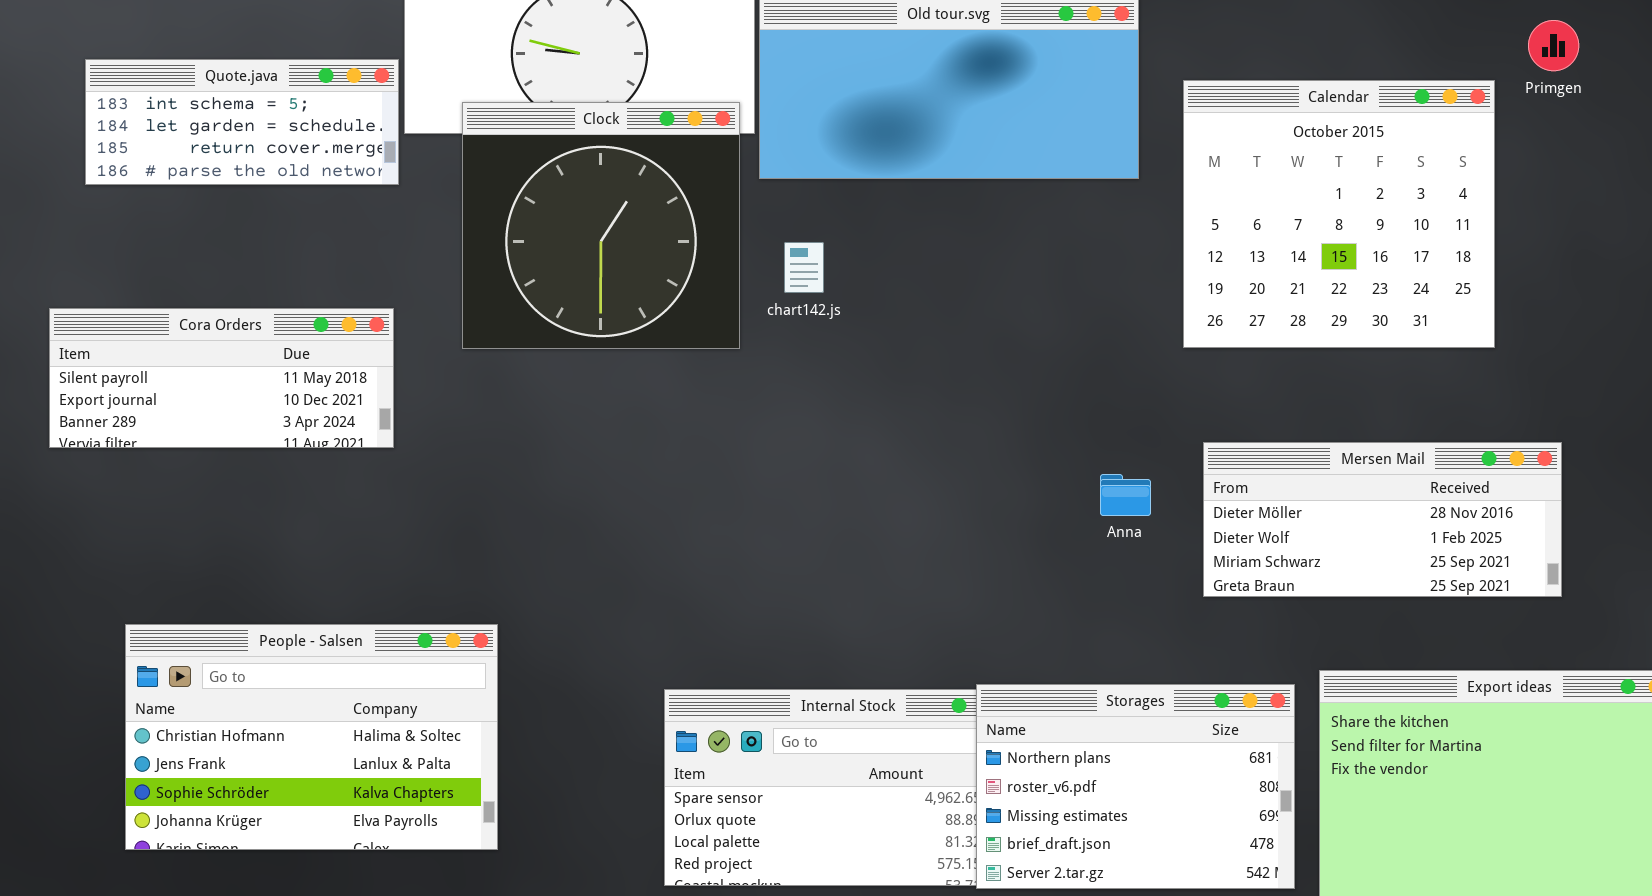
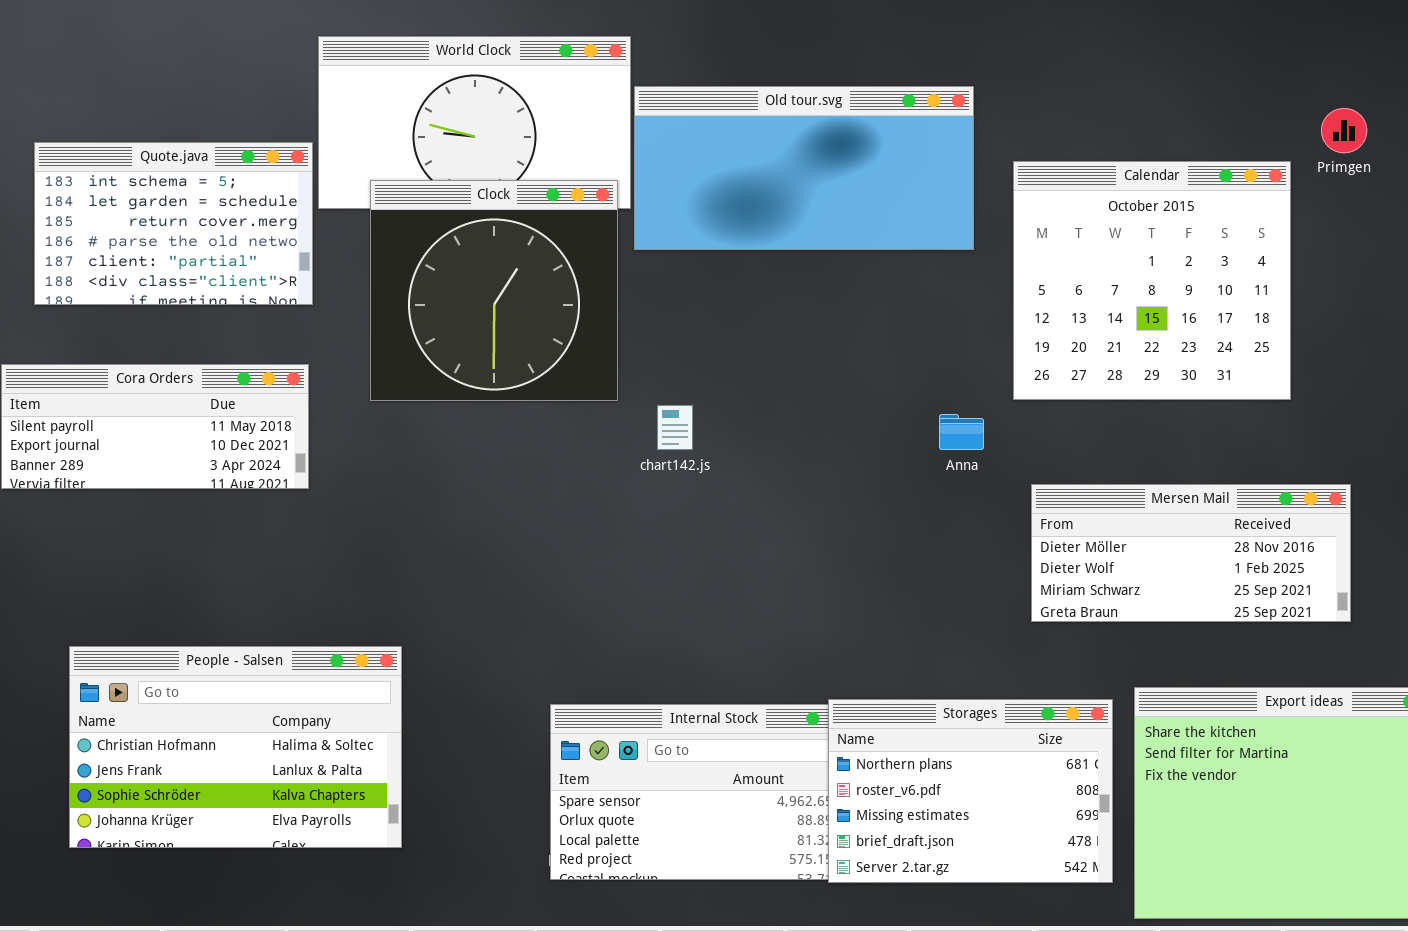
Quote.java: [85,59,399,185] -> [34,142,313,305], resized
chart142.js: [784,242,824,293] -> [657,405,693,450], moved
Anna: [1100,474,1151,516] -> [939,414,984,450], moved

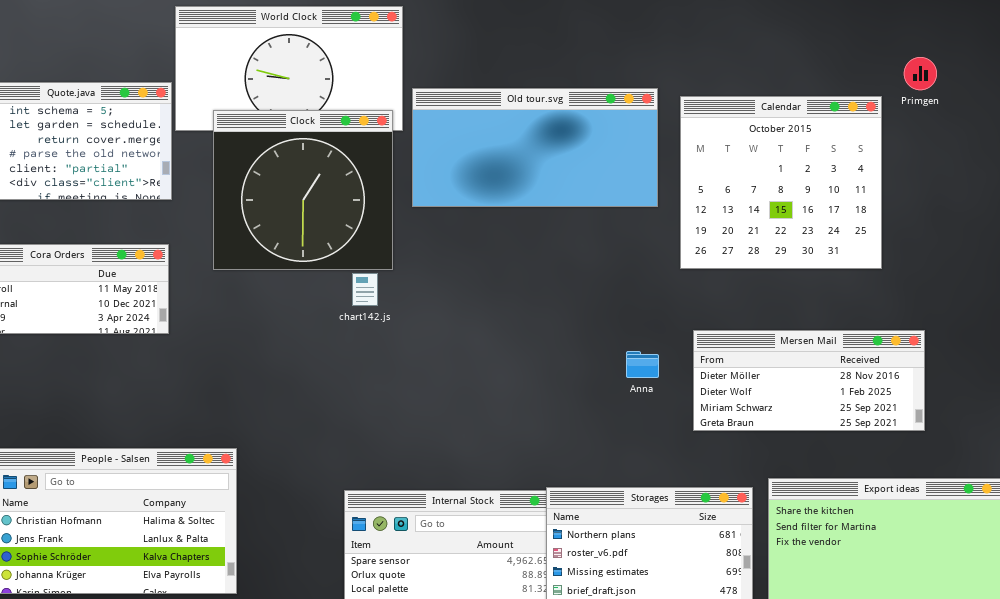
Old tour.svg: [634,86,974,250] -> [412,88,658,207], moved
chart142.js: [657,405,693,450] -> [352,273,378,306], moved
Anna: [939,414,984,450] -> [626,351,659,378], moved

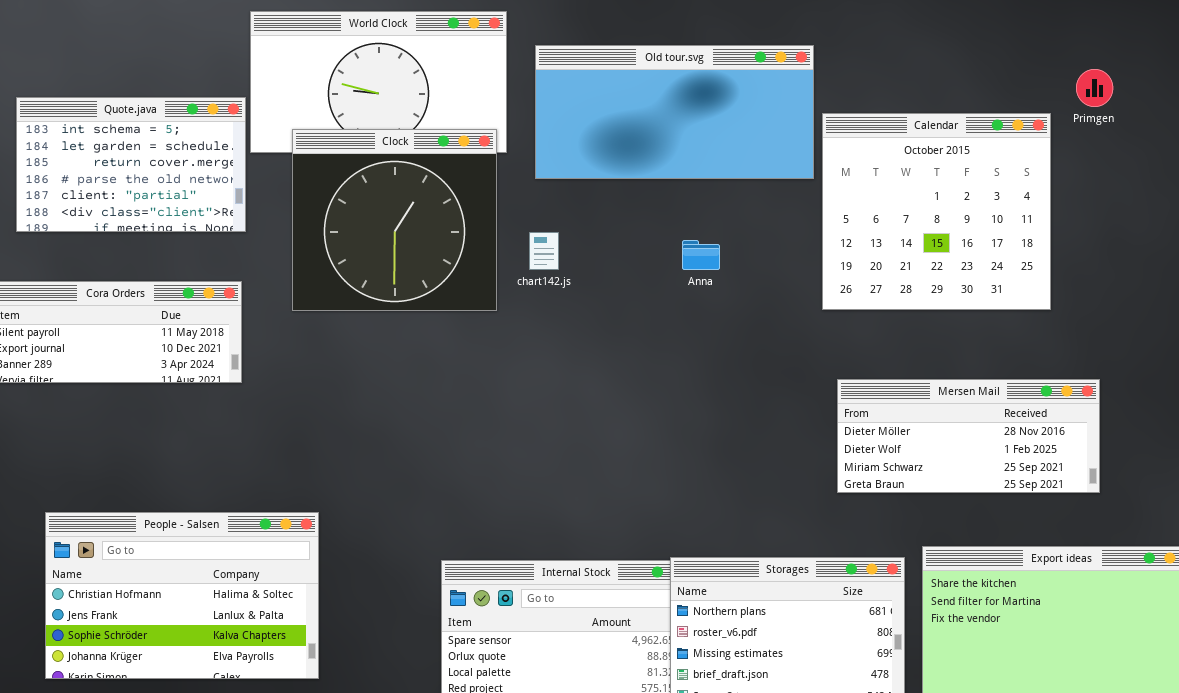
Old tour.svg: [412,88,658,207] -> [535,45,814,179], moved
chart142.js: [352,273,378,306] -> [529,232,559,270], moved
Anna: [626,351,659,378] -> [682,240,720,270], moved

